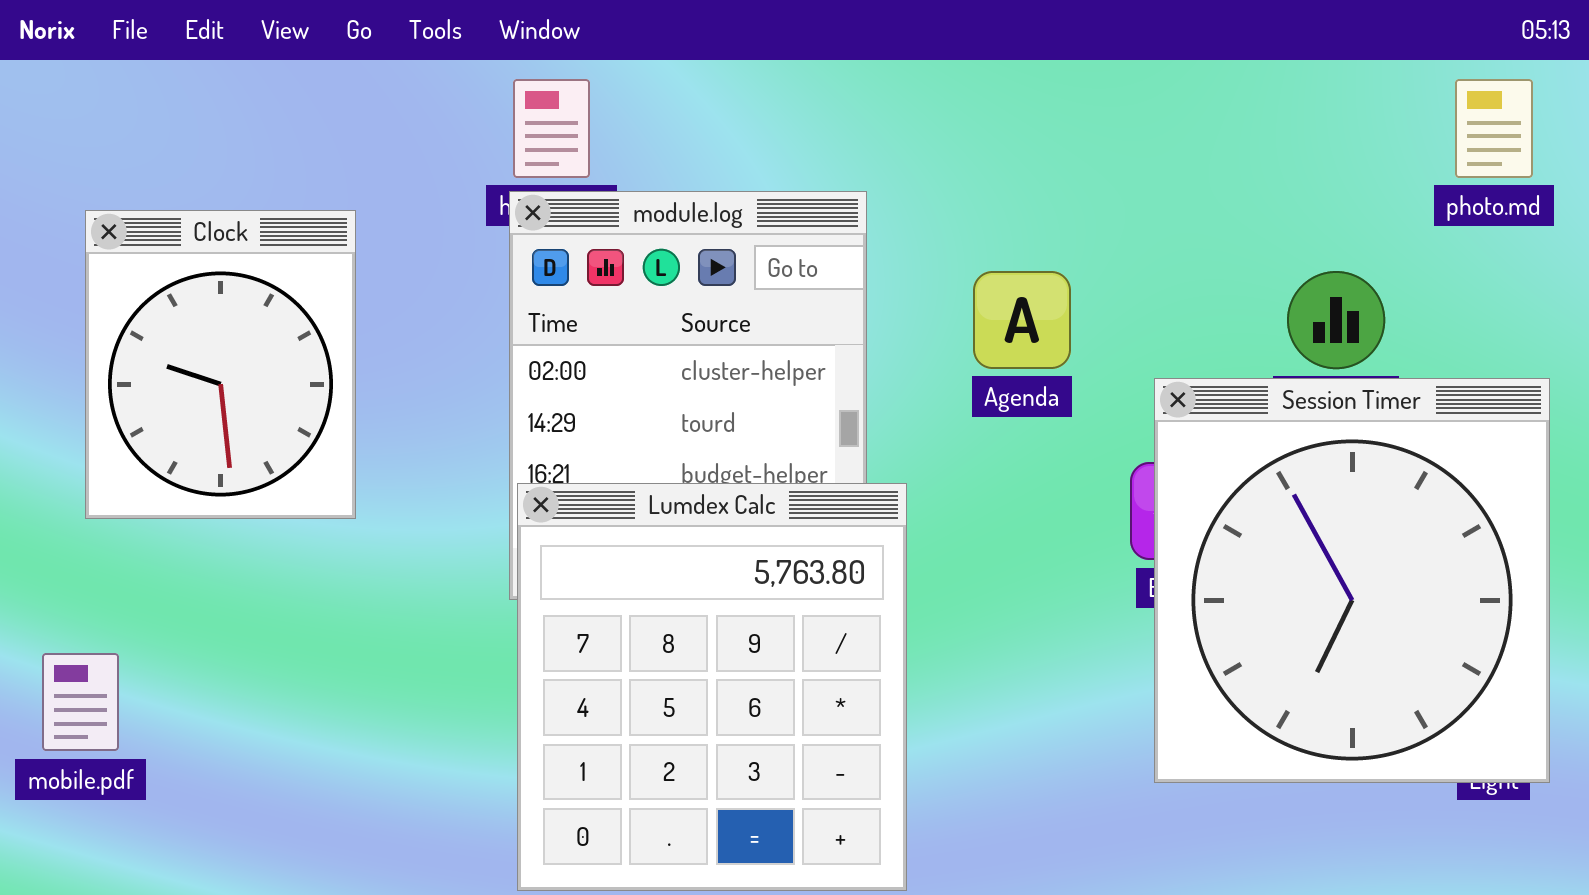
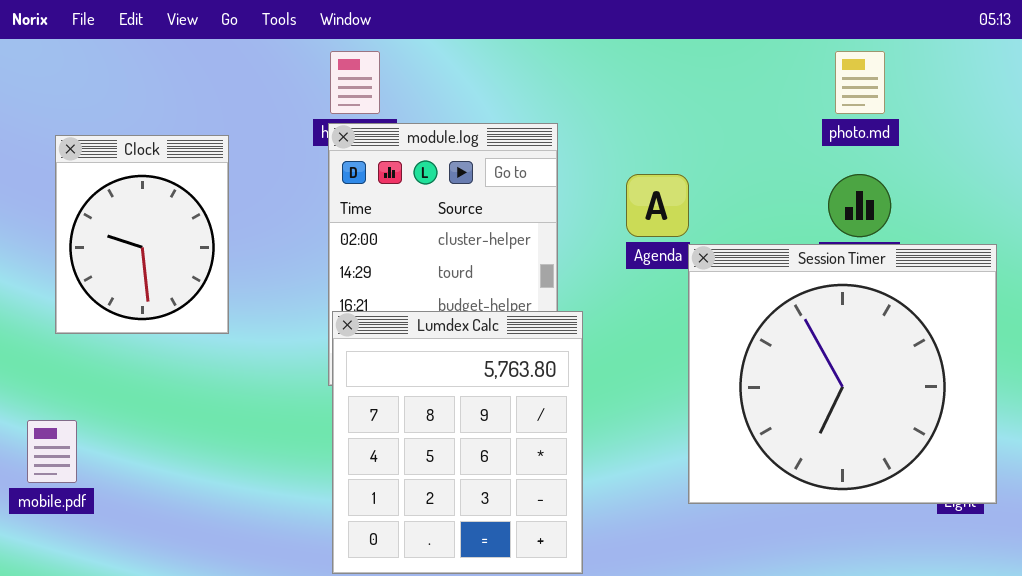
photo.md: [1455,79,1533,178] -> [835,51,885,114], moved
Session Timer: [1154,378,1550,783] -> [688,244,997,504], resized

